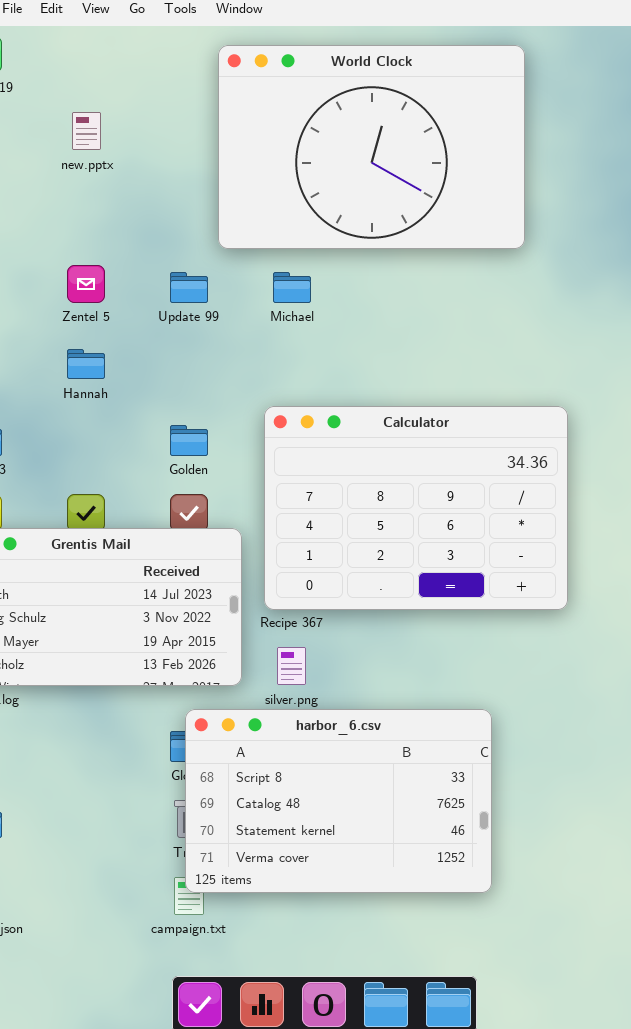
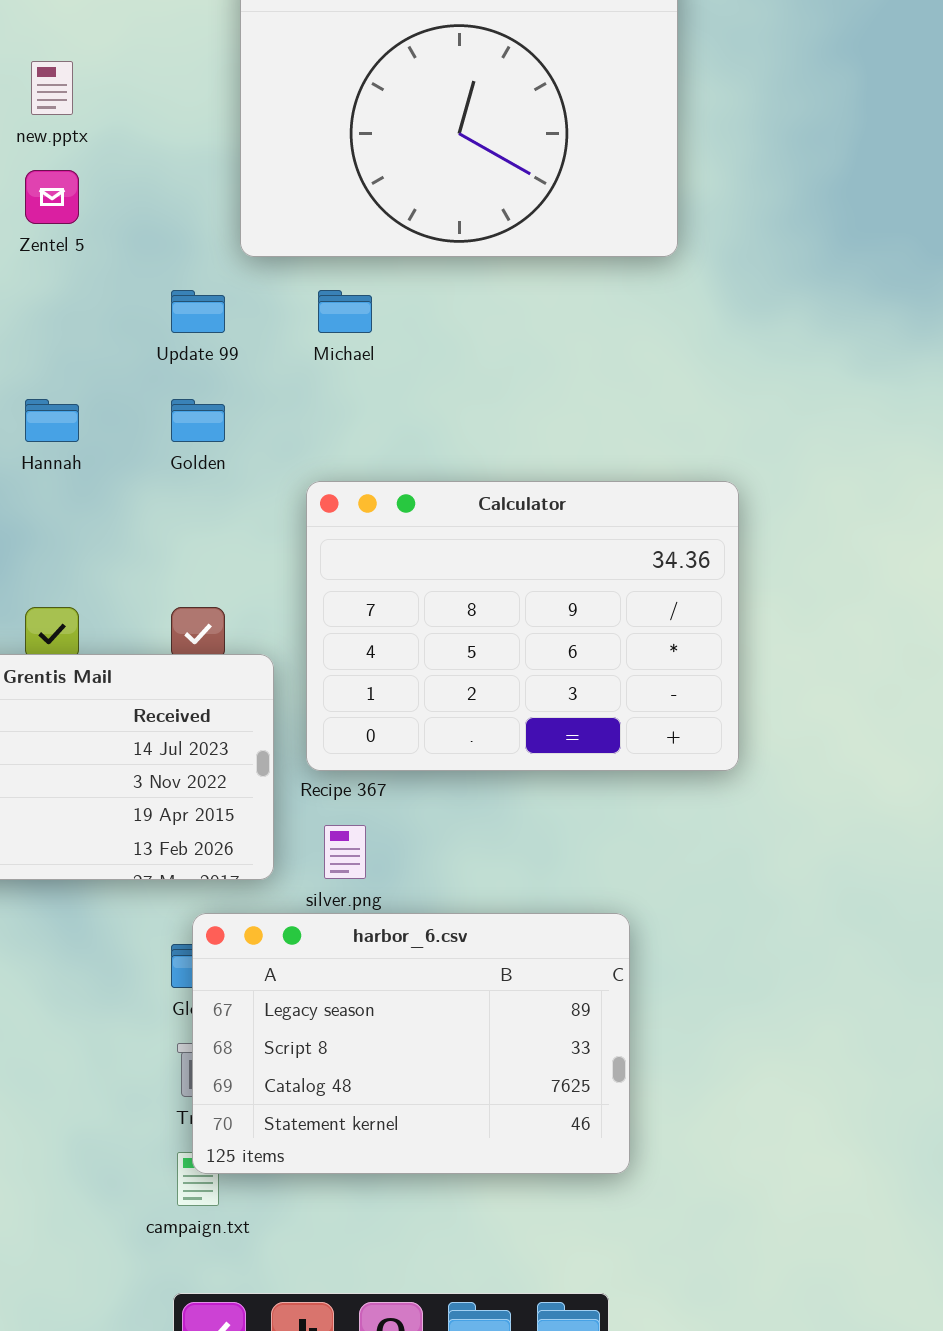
Zentel 5: [67,265,105,303] -> [25,170,79,224], moved
Golden: [170,425,208,456] -> [171,399,225,442], moved
harbor_6.csv: [185,709,492,893] -> [192,913,630,1174], scrolled up 1 row

